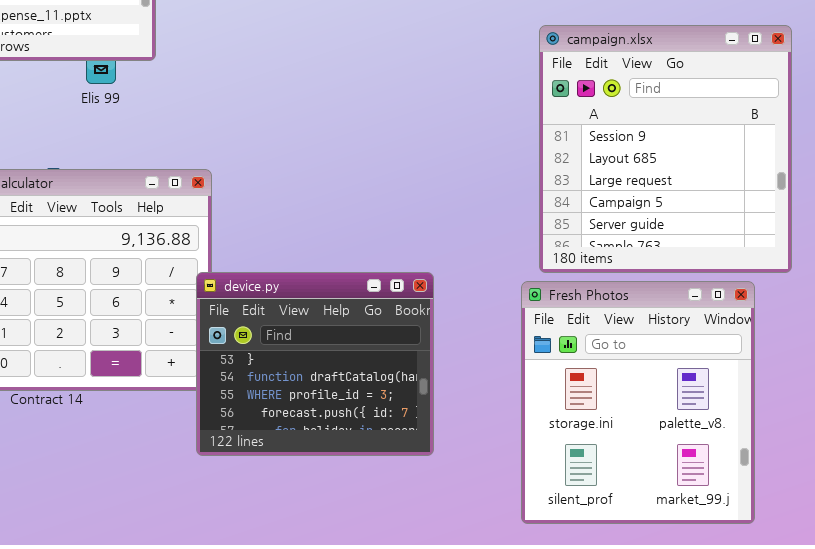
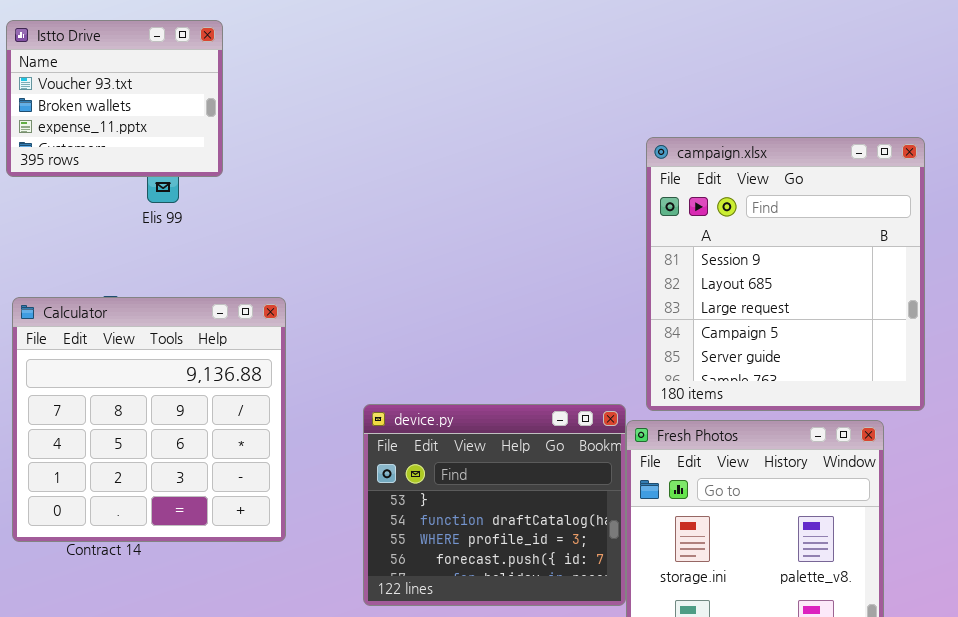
device.py: [196,272,434,456] -> [363,404,626,606], moved

